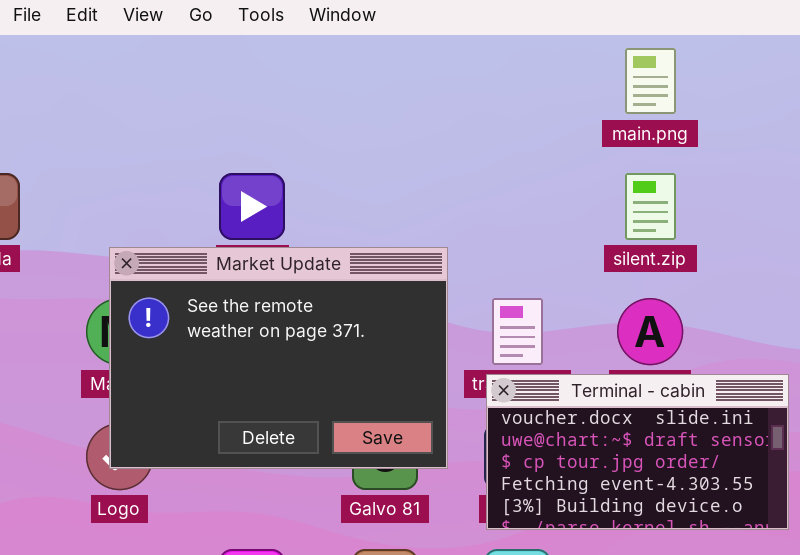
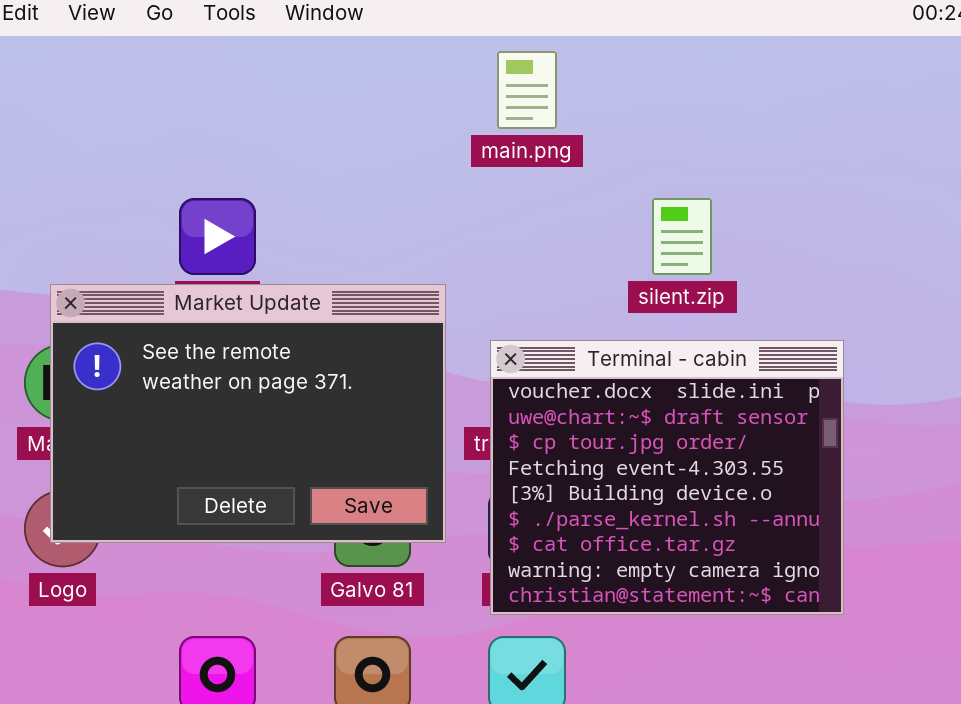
main.png: [625,48,676,114] -> [497,51,557,129], moved
Terminal - cabin: [486,374,789,530] -> [490,340,844,615], resized

